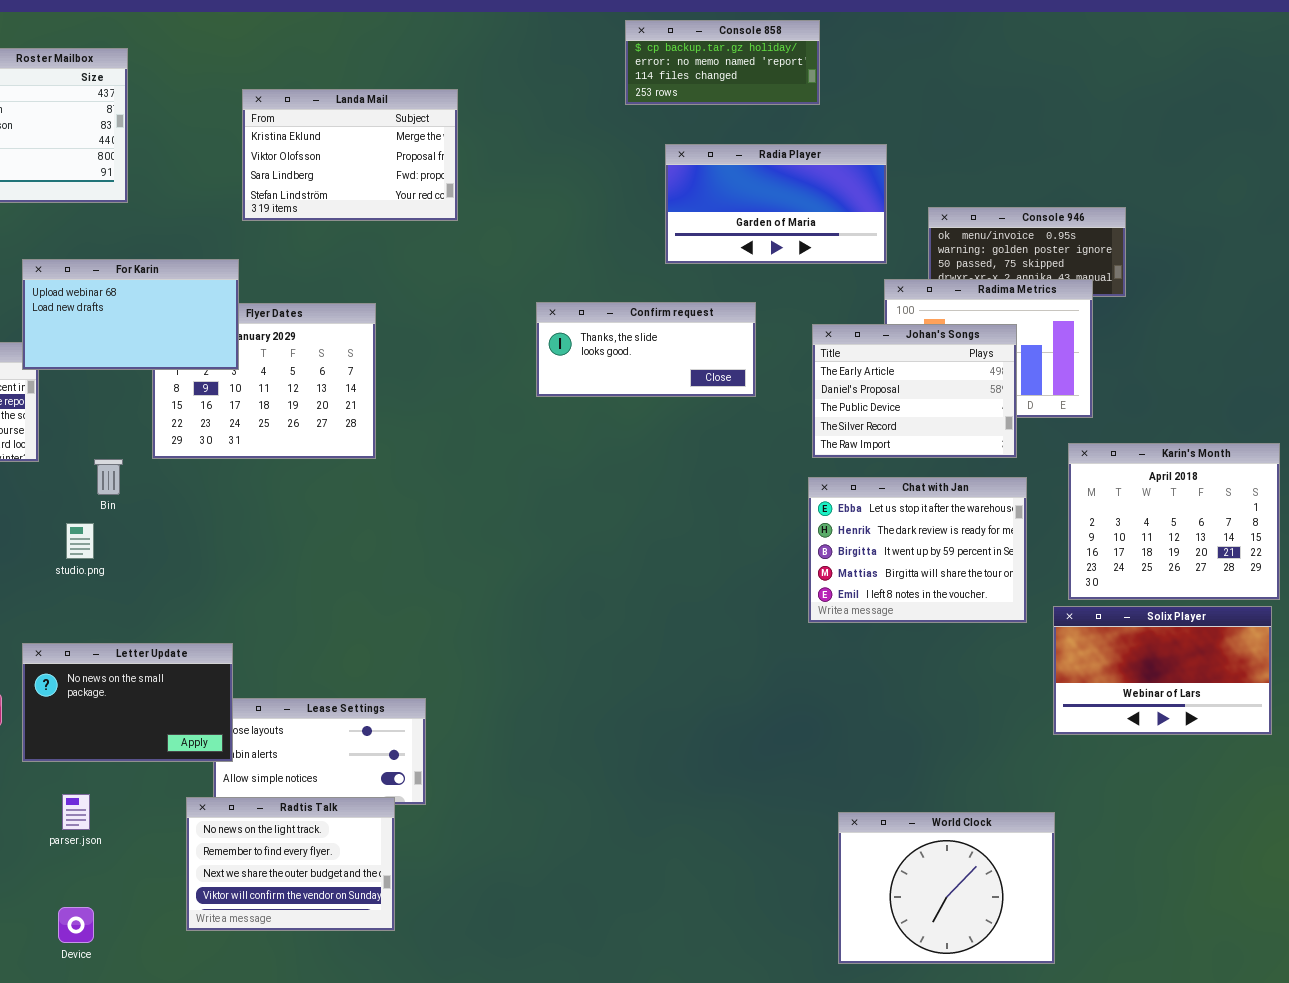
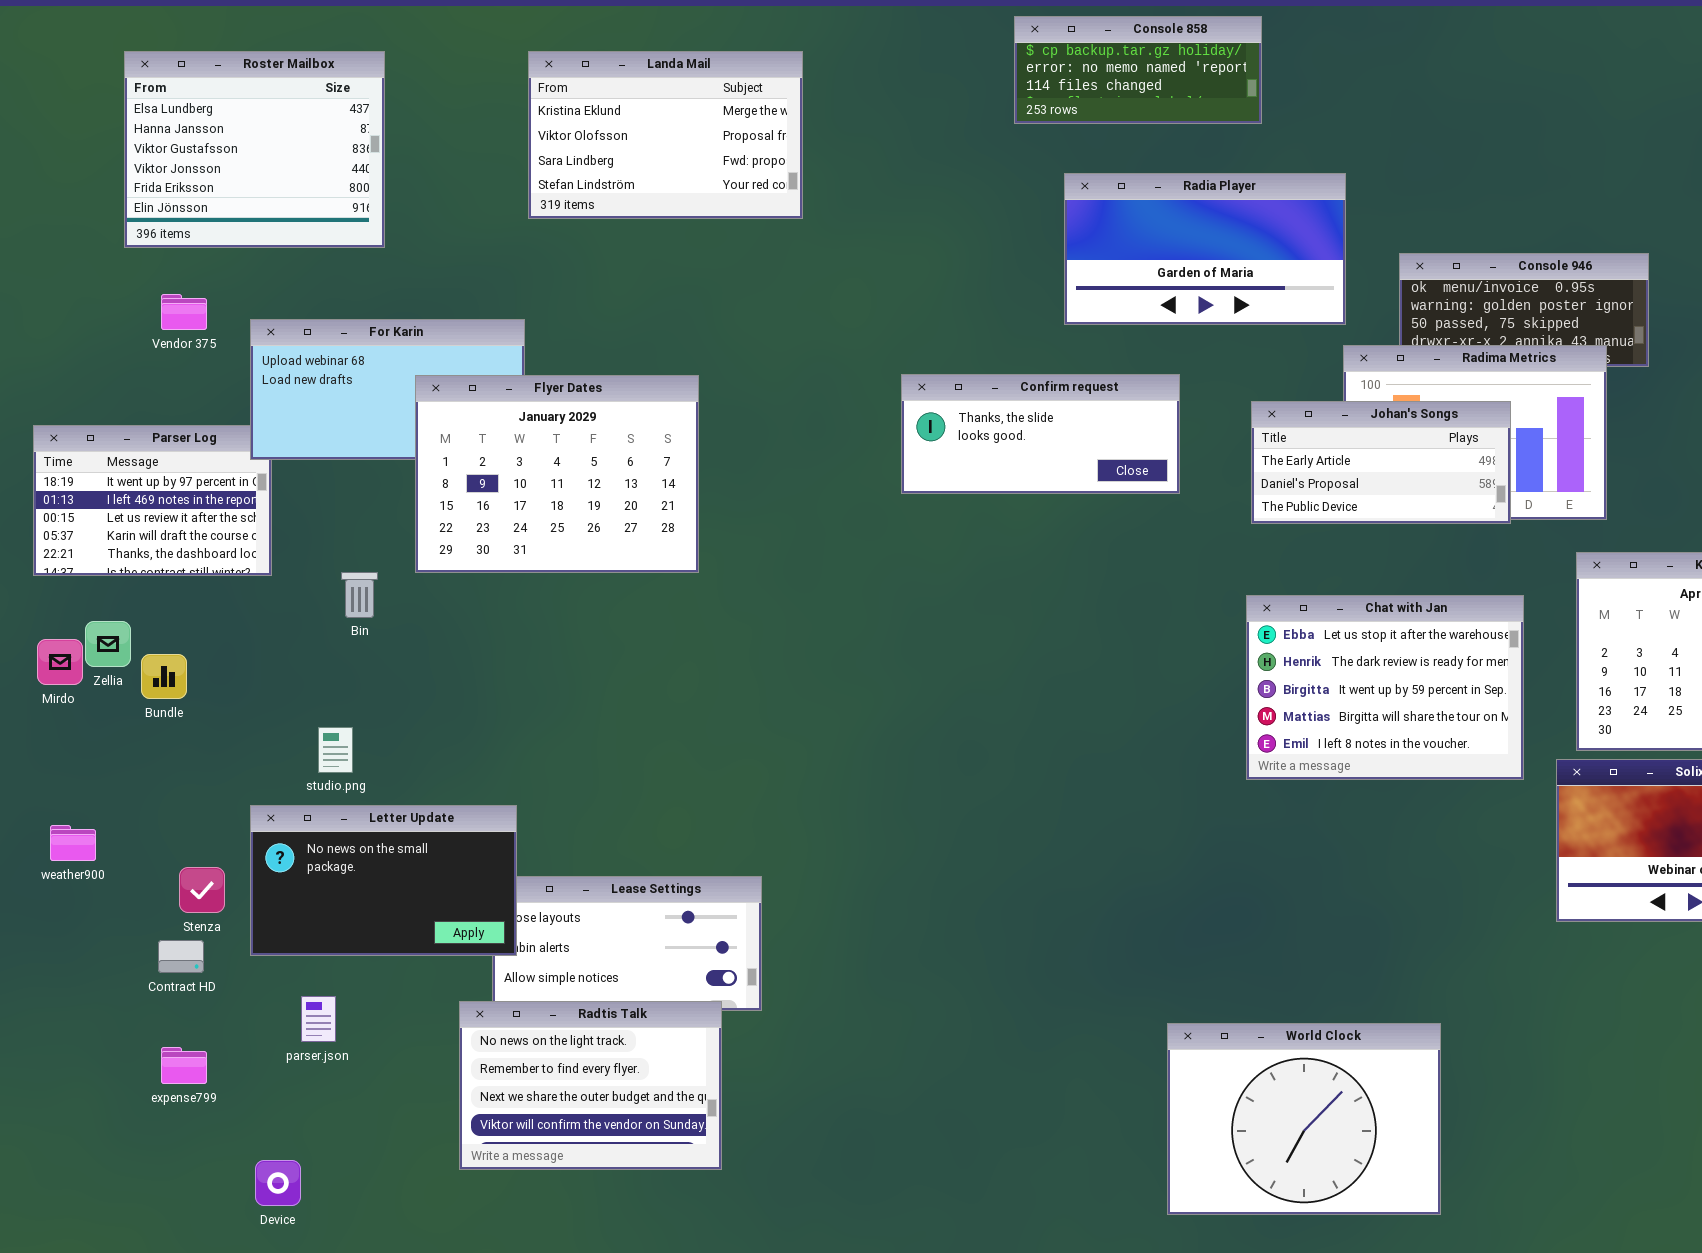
Landa Mail: [242,89,458,221] -> [528,51,803,219], moved
Flyer Dates: [152,303,376,459] -> [415,375,699,573], raised
Johan's Songs: [812,324,1017,458] -> [1251,401,1511,524], resized
studio.png: [66,523,94,559] -> [318,727,353,773], moved
World Clock: [838,812,1055,964] -> [1167,1023,1441,1215], moved
Device: [58,907,94,943] -> [255,1160,301,1206], moved

